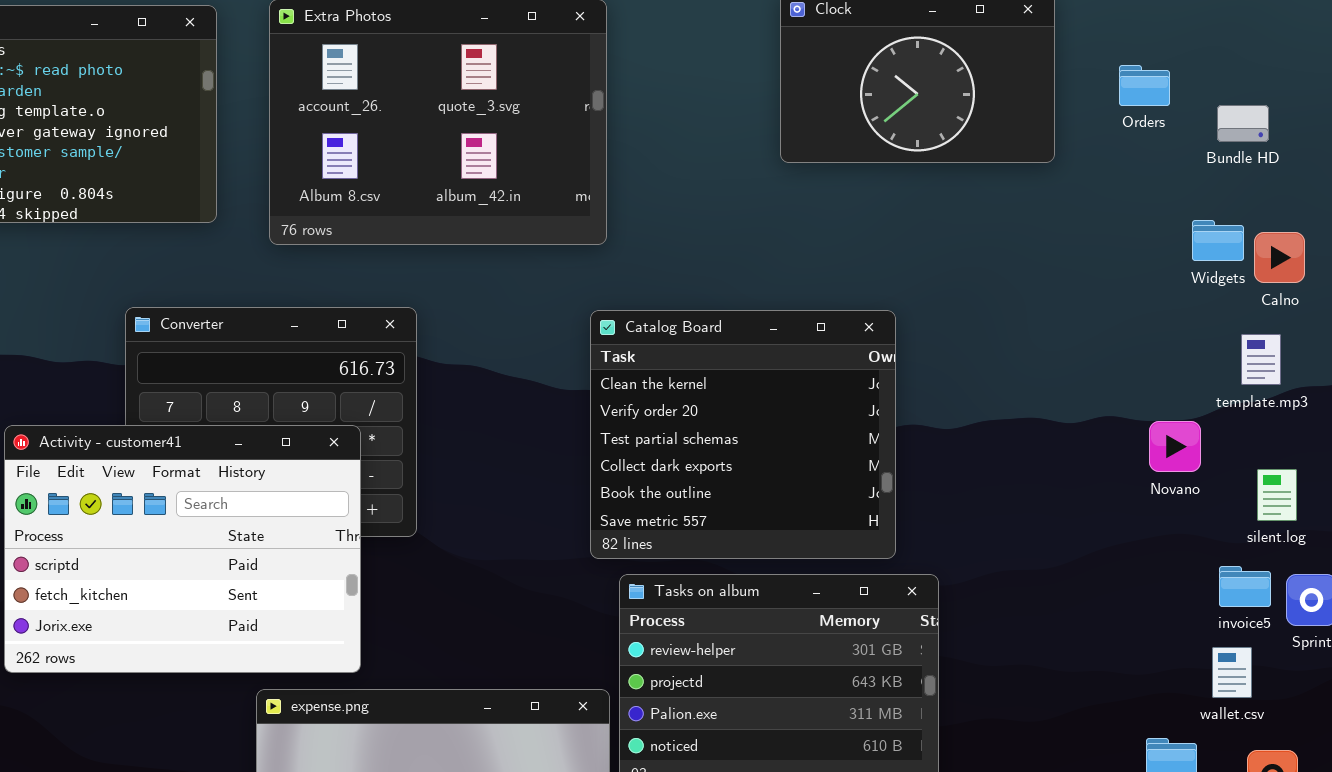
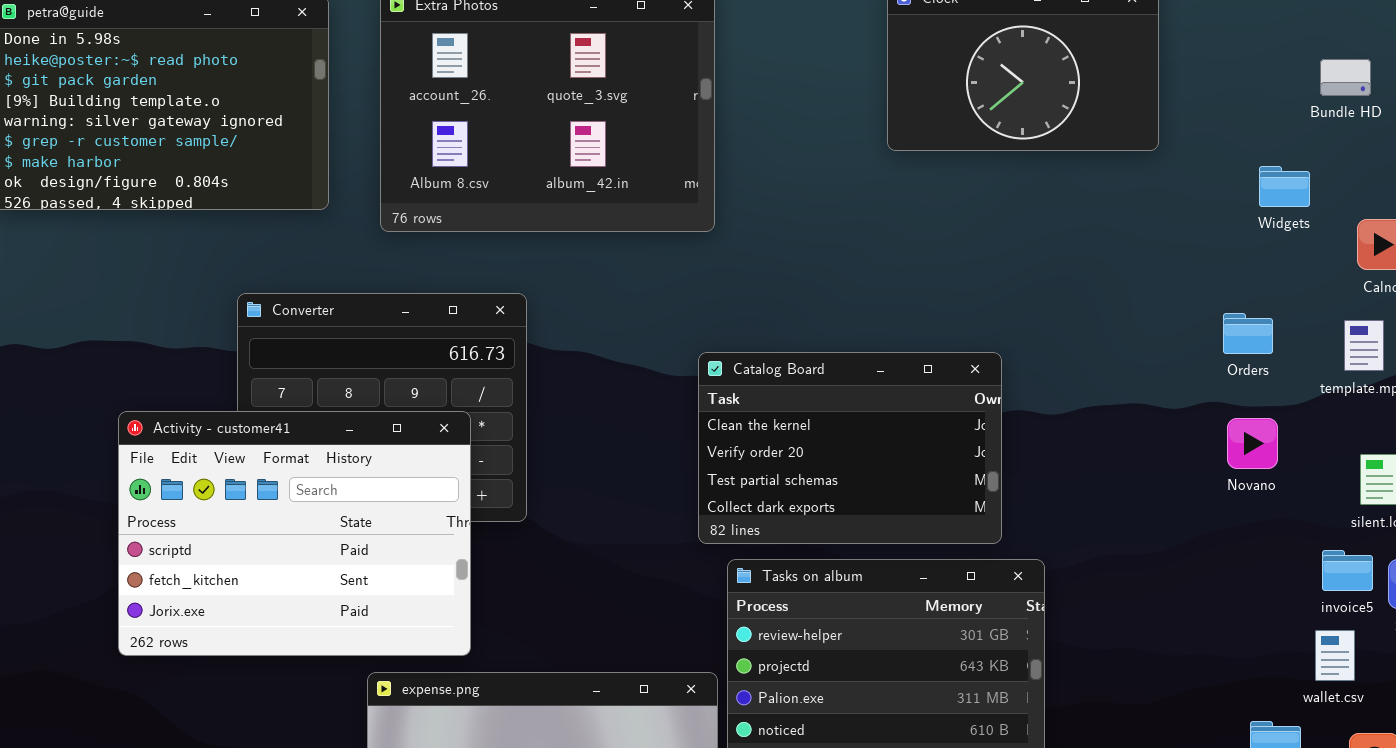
Orders: [1119,65,1170,106] -> [1223,313,1273,354], moved
Bundle HD: [1217,105,1269,142] -> [1320,59,1371,96], moved
Widgets: [1192,220,1244,261] -> [1259,166,1310,207], moved
Catalog Board: [590,310,896,559] -> [698,352,1002,544], resized
Novano: [1149,421,1201,472] -> [1227,418,1278,469], moved

